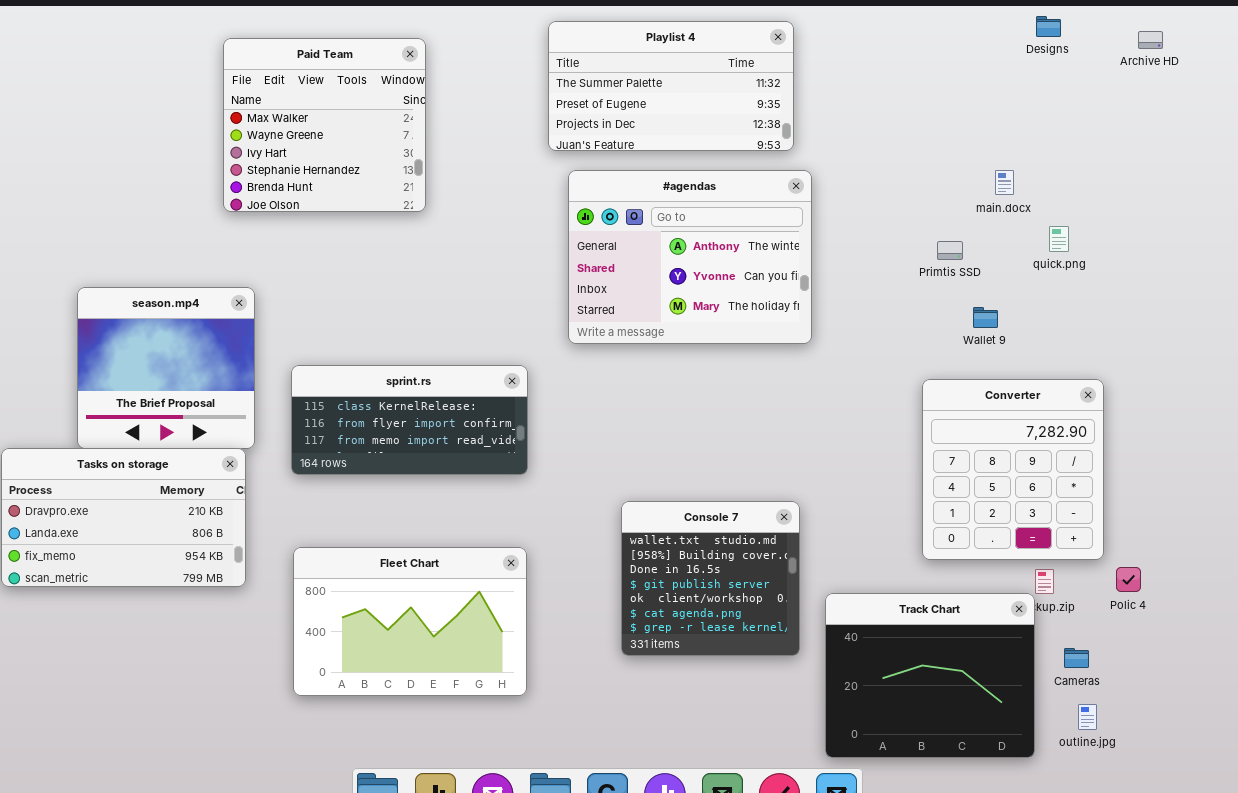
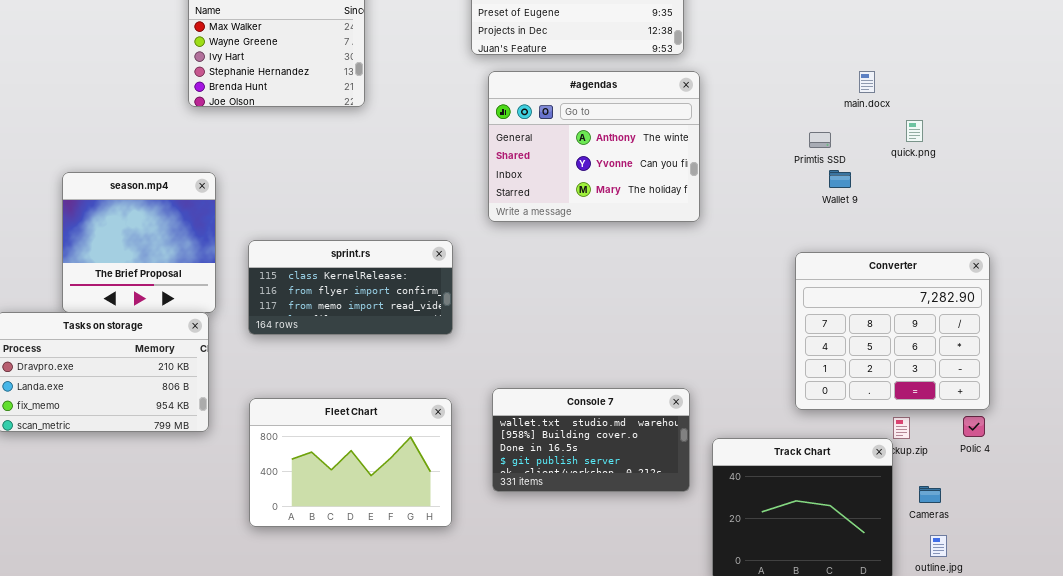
Wallet 9: [973,307,998,328] -> [829,170,851,188], moved
Converter: [922,379,1104,560] -> [795,252,990,410], resized
Console 7: [621,501,800,656] -> [492,388,690,492], resized

